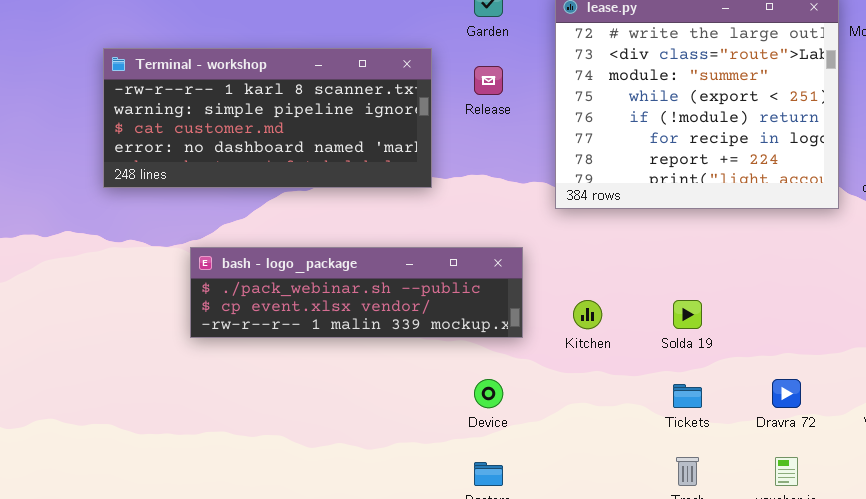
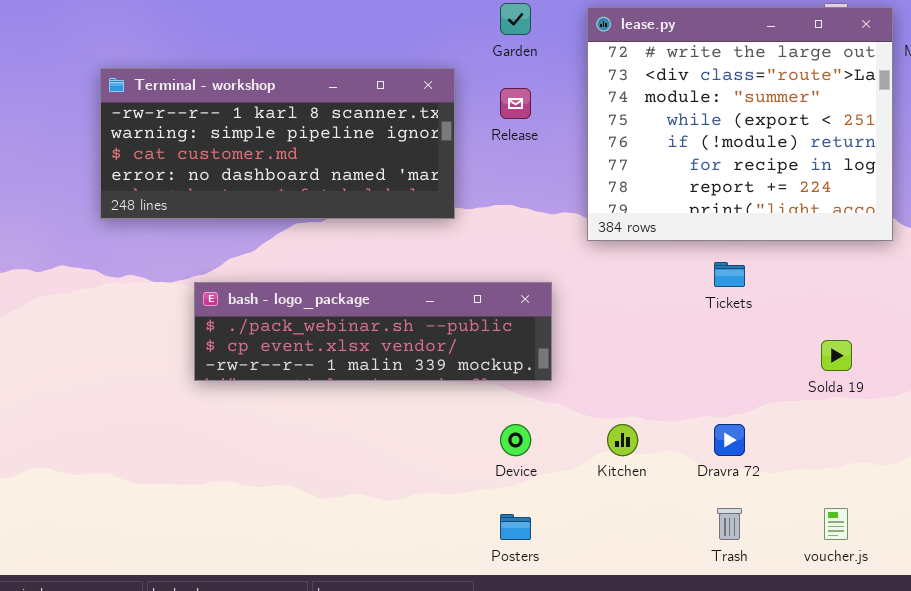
Kitchen: [573,300,602,329] -> [607,424,638,456], moved
Solda 19: [673,300,702,329] -> [821,340,852,371], moved
Dravra 72: [772,379,801,408] -> [714,424,745,456], moved
Tickets: [673,384,702,408] -> [714,262,745,287], moved

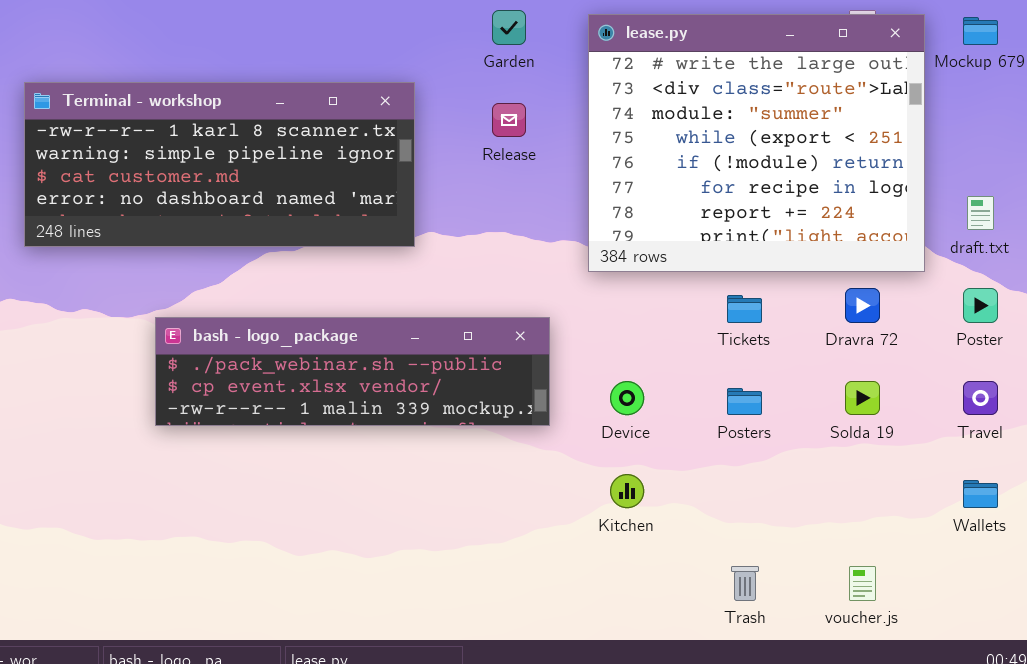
Terminal - workshop: [100,68,455,219] -> [24,82,415,247], moved
Device: [500,424,531,456] -> [610,381,644,415], moved
Dravra 72: [714,424,745,456] -> [845,288,880,323], moved
Posters: [500,514,531,540] -> [727,388,762,415], moved

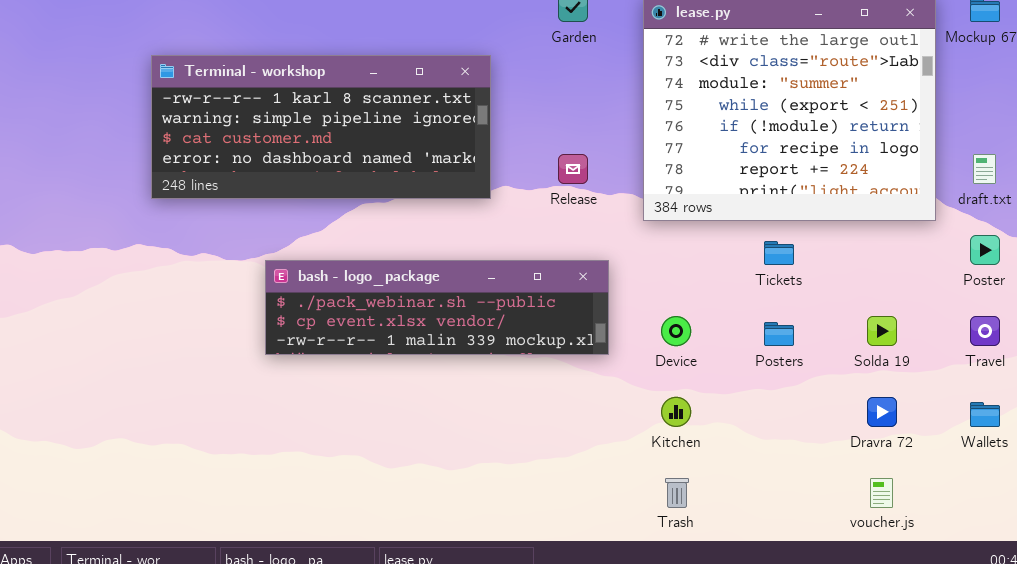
Release: [492,103,526,137] -> [558,154,588,184], moved
Dravra 72: [845,288,880,323] -> [867,397,897,427], moved
Trash: [731,566,759,601] -> [665,478,689,508], moved

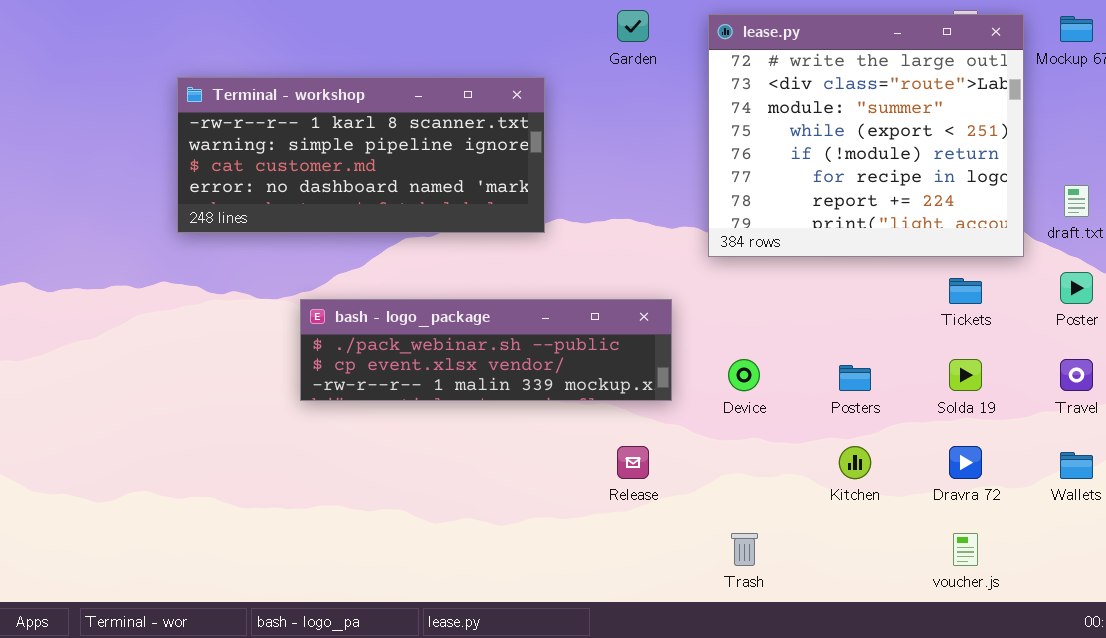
Release: [558,154,588,184] -> [617,446,649,479], moved
Tickets: [764,241,794,265] -> [949,278,982,304], moved
Kitchen: [661,397,691,427] -> [839,446,871,479], moved

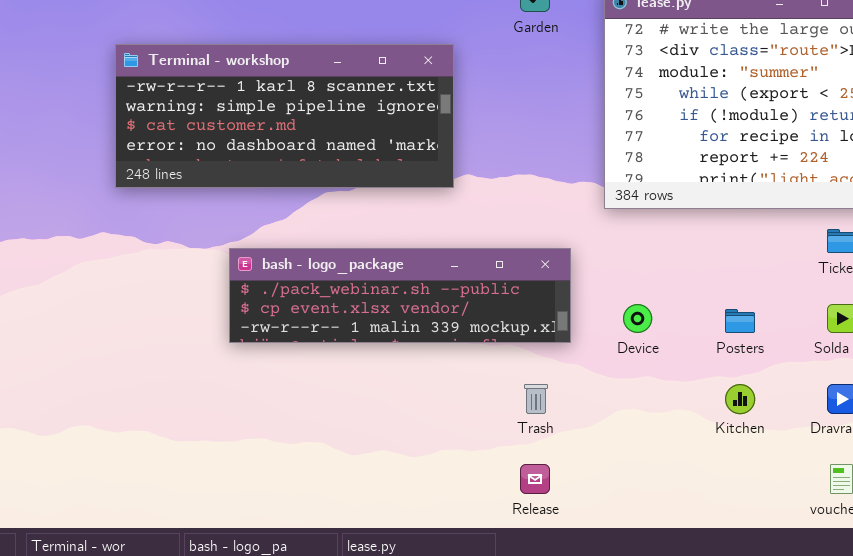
Release: [617,446,649,479] -> [520,464,550,494], moved
Trash: [731,533,758,566] -> [524,384,548,414], moved

